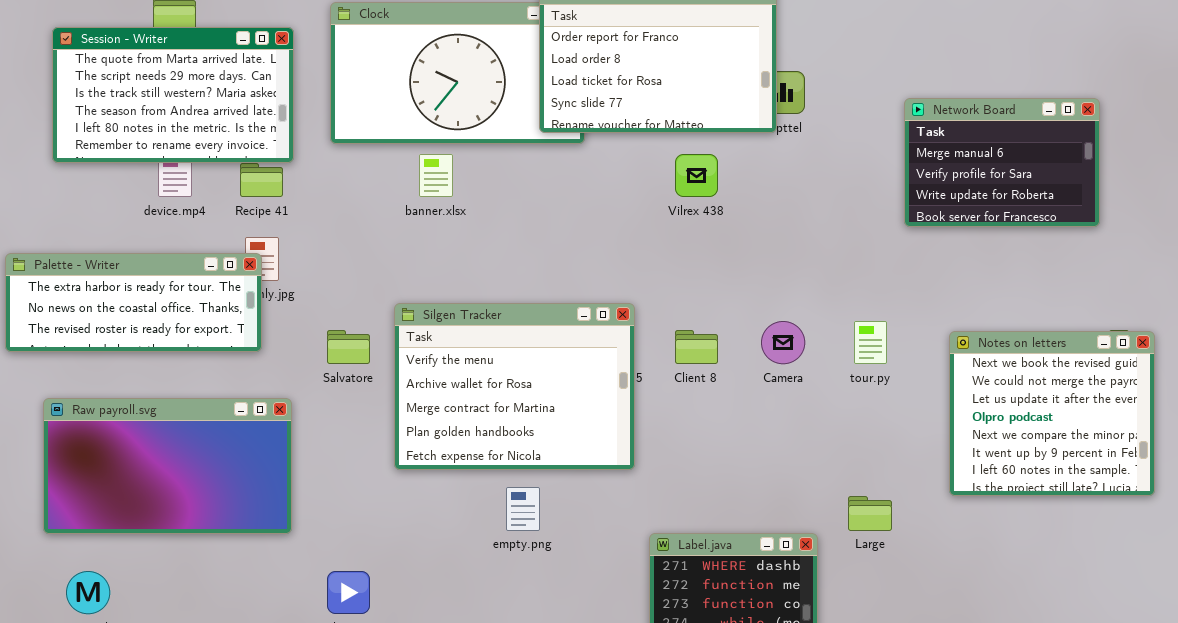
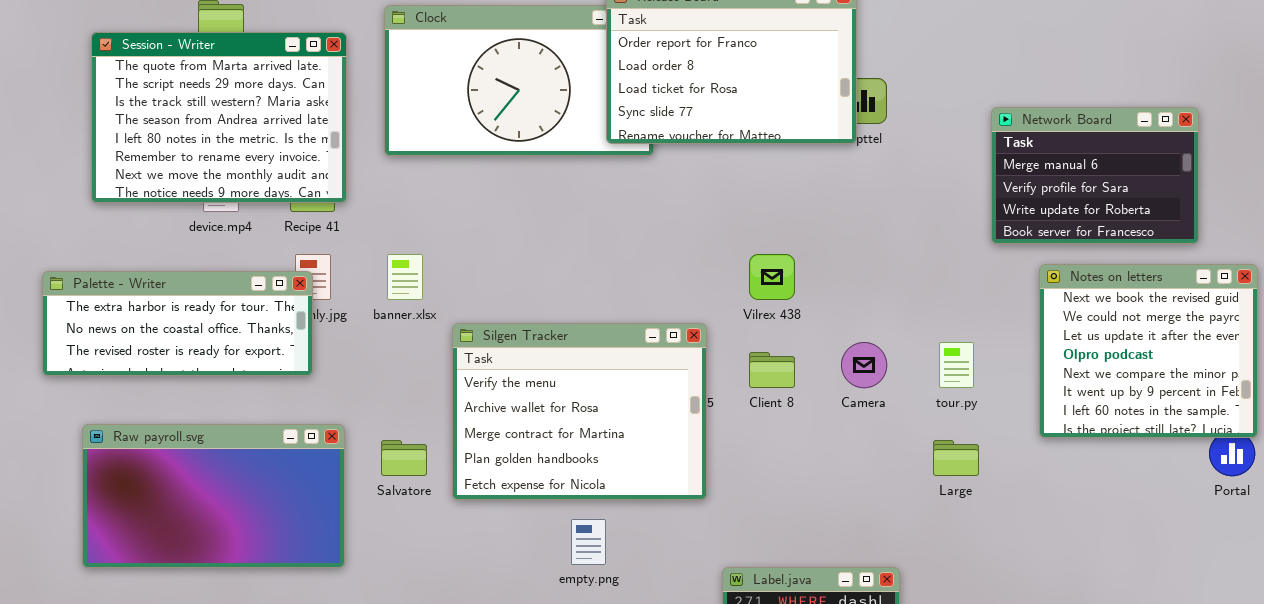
Session - Writer: [52,27,294,163] -> [91,32,347,203], resized
banner.xlsx: [419,154,453,197] -> [387,254,423,300], moved
Vilrex 438: [675,154,718,197] -> [749,254,795,300], moved
Salvatore: [327,330,370,364] -> [381,440,427,476], moved
Notes on letters: [949,331,1155,496] -> [1039,264,1258,438], moved
Large: [848,496,892,531] -> [933,440,979,476], moved

